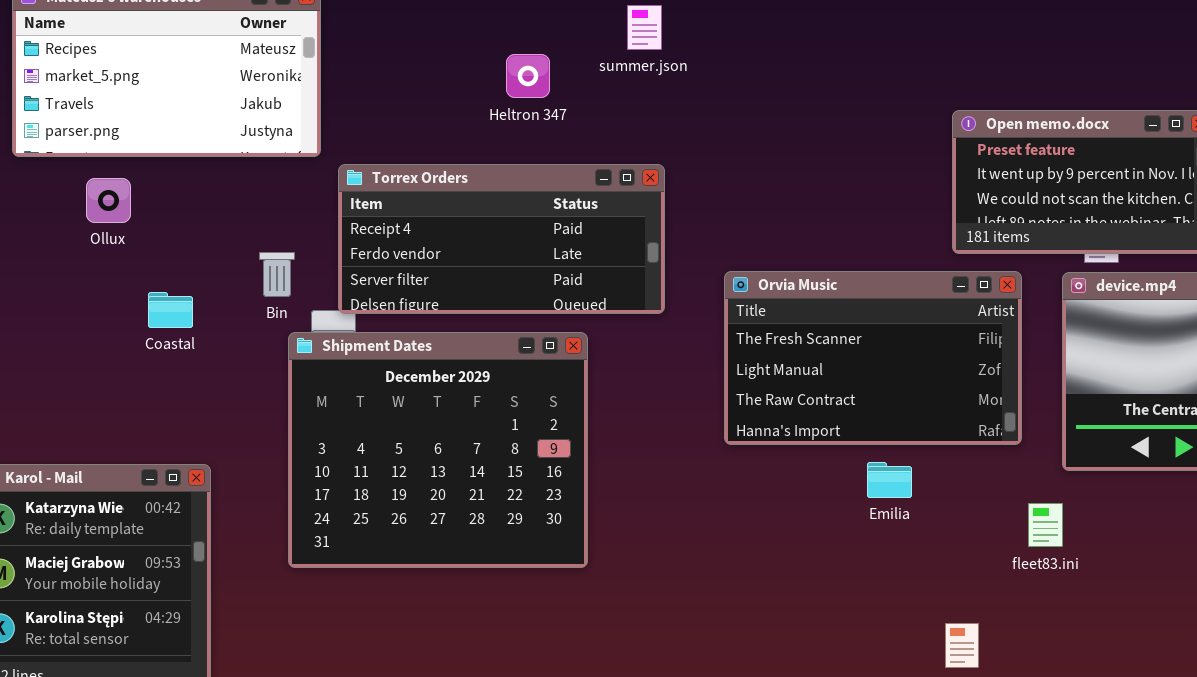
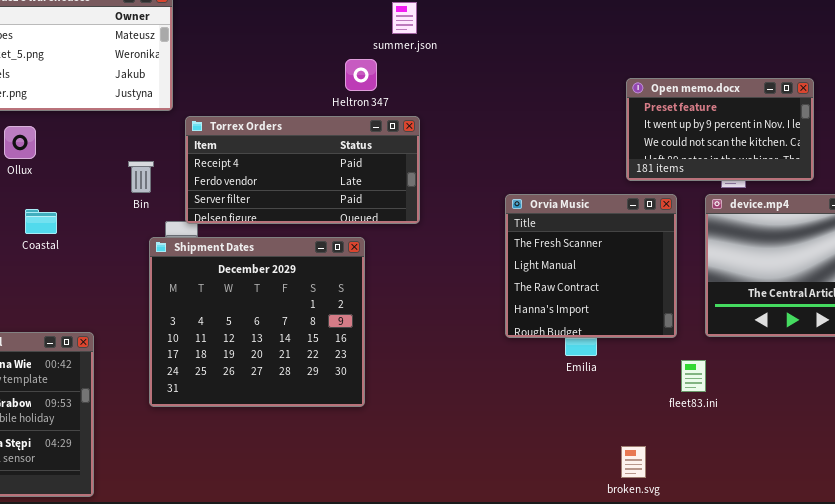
Heltron 347: [506,54,550,98] -> [345,59,377,91], moved
Bin: [259,252,295,297] -> [128,161,154,193], moved
Orvia Music: [724,271,1022,445] -> [505,194,677,338], resized
Coastal: [148,292,193,328] -> [25,209,57,234], moved

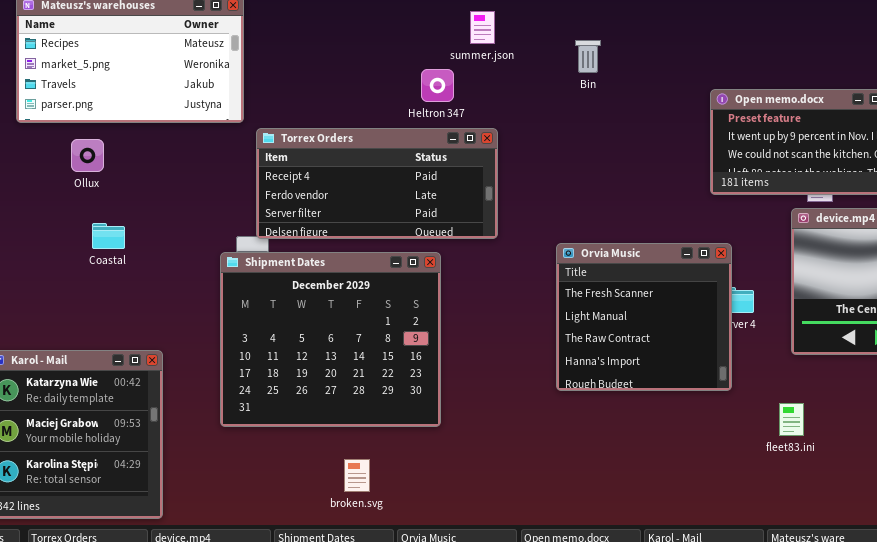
Bin: [128,161,154,193] -> [575,40,601,73], moved
Orvia Music: [505,194,677,338] -> [556,243,732,391], moved
fleet83.ini: [681,360,706,392] -> [779,403,804,436], moved
broken.svg: [621,446,646,478] -> [344,459,370,492], moved

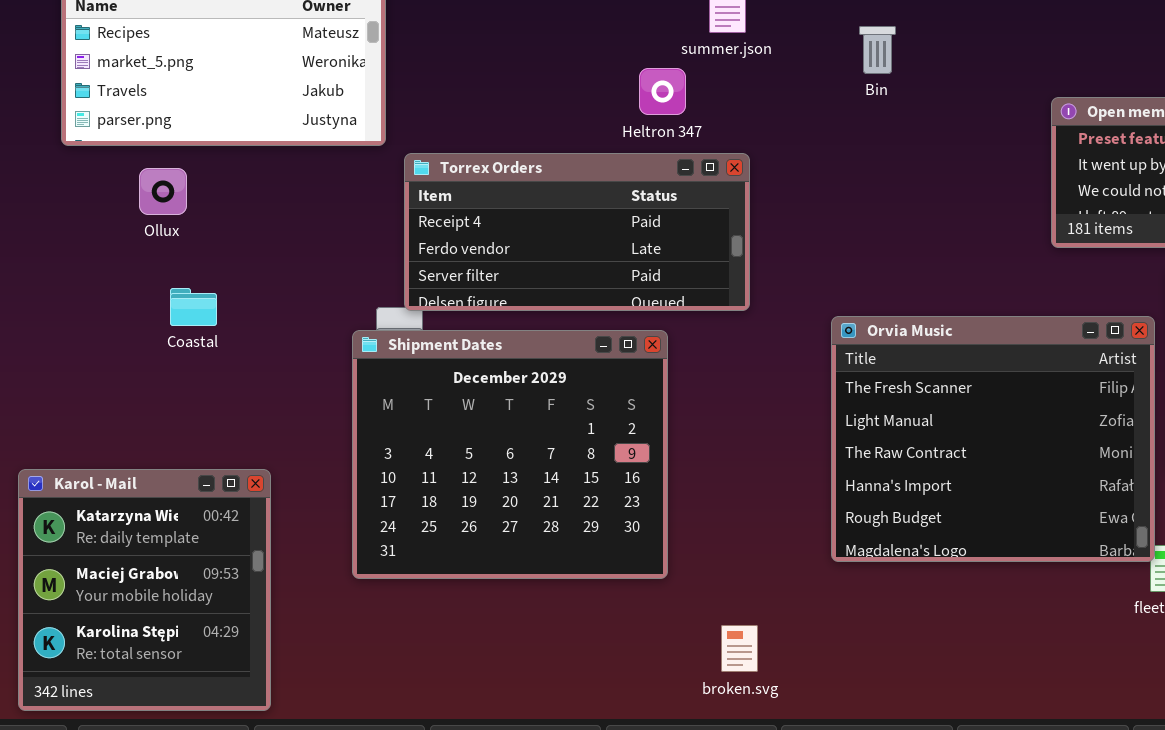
Orvia Music: [556,243,732,391] -> [831,316,1155,562], resized
broken.svg: [344,459,370,492] -> [721,625,758,672], moved

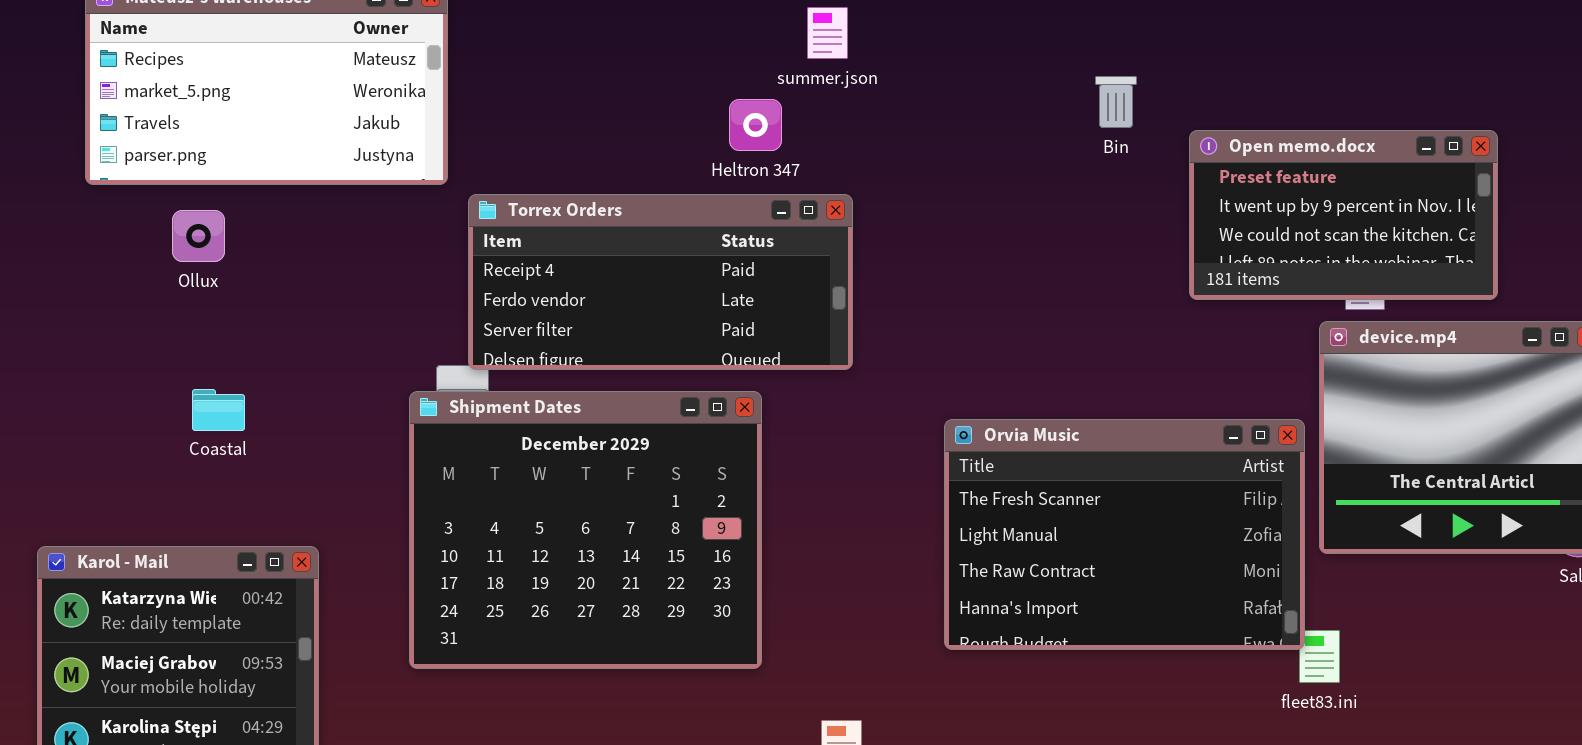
Bin: [859,26,896,74] -> [1095,76,1137,128], moved
Coastal: [170,288,217,326] -> [192,389,245,431], moved
Orvia Music: [831,316,1155,562] -> [944,419,1305,650], resized

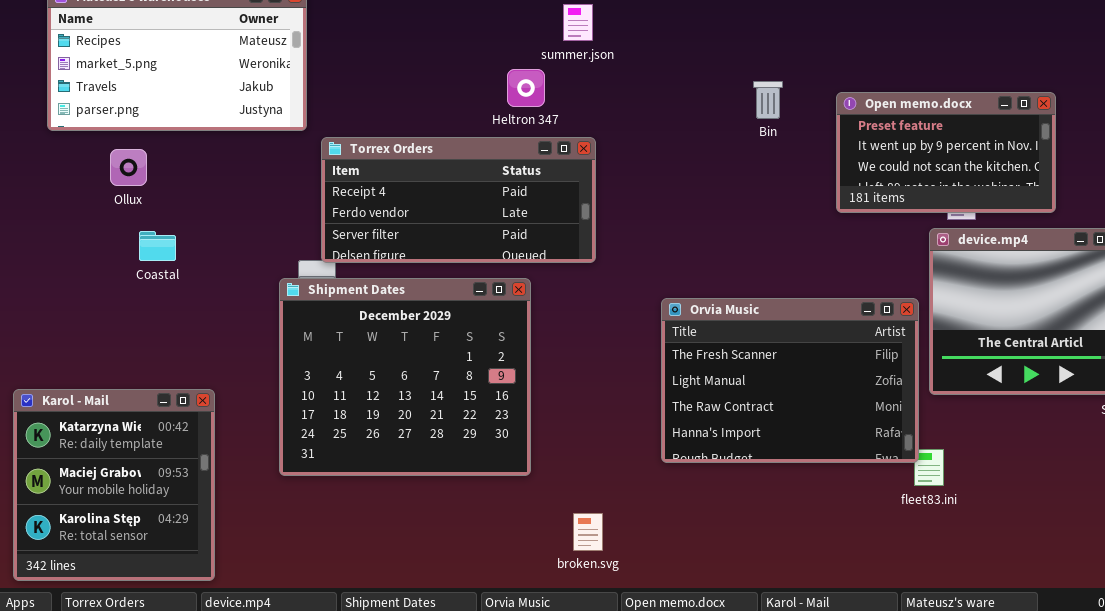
Bin: [1095,76,1137,128] -> [753,81,783,119], moved
Coastal: [192,389,245,431] -> [139,231,176,261], moved

